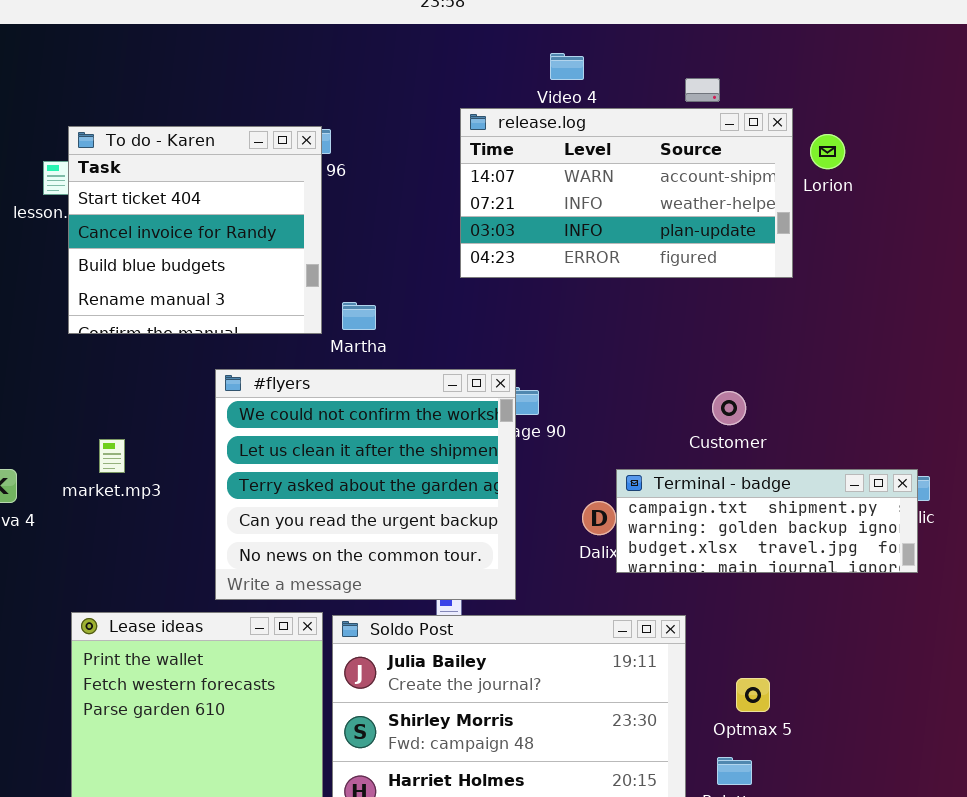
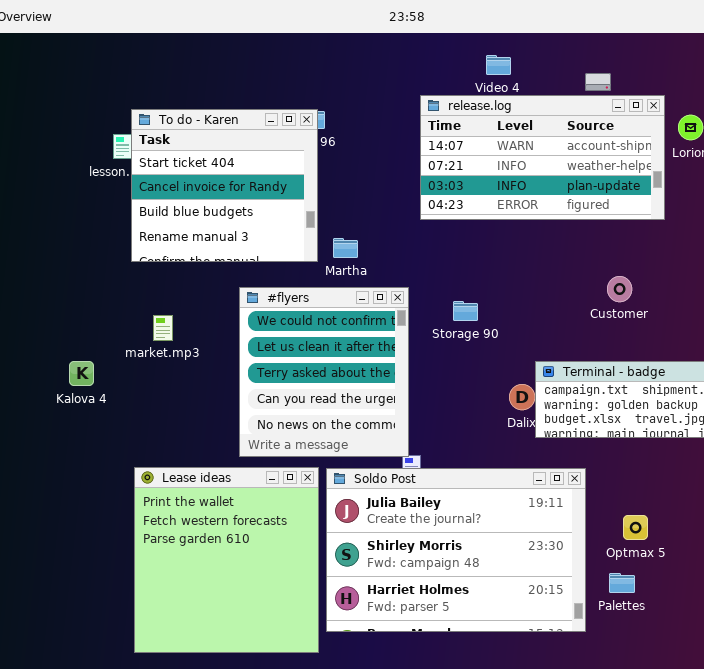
#flyers: [215,369,516,600] -> [239,287,409,457], resized
Customer: [712,391,746,425] -> [607,276,632,302], moved
market.mp3: [99,439,125,473] -> [153,315,173,341], moved

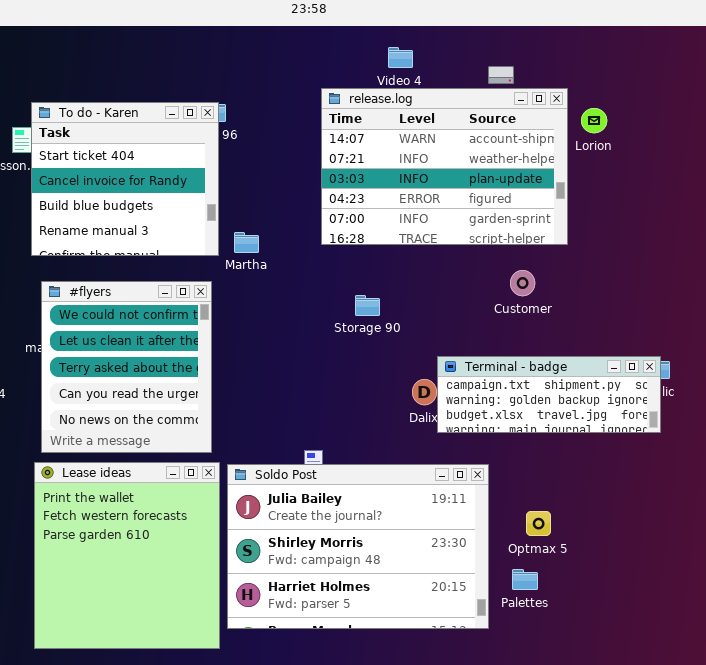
release.log: [420,95,665,220] -> [321,88,568,245], resized
#flyers: [239,287,409,457] -> [41,281,212,453], moved

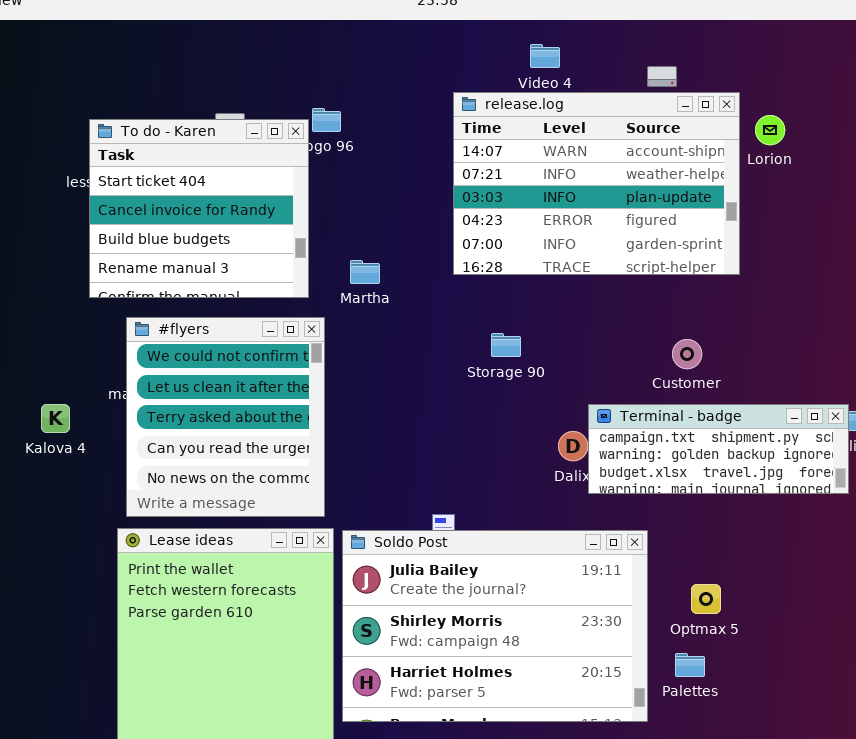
To do - Karen: [31,102,219,256] -> [89,119,309,298], moved
Customer: [510,270,535,296] -> [672,339,702,369], moved

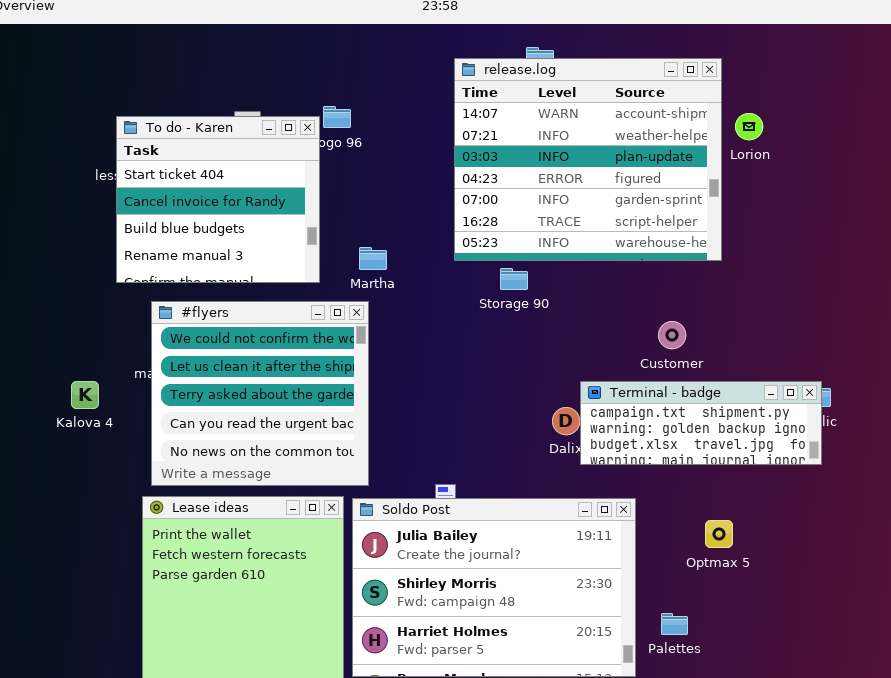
release.log: [453,92,740,275] -> [454,58,722,261], resized
#flyers: [126,317,325,517] -> [151,301,369,486], resized
Storage 90: [491,333,521,357] -> [500,268,528,290], moved
Optmax 5: [691,584,721,614] -> [705,520,733,548], moved

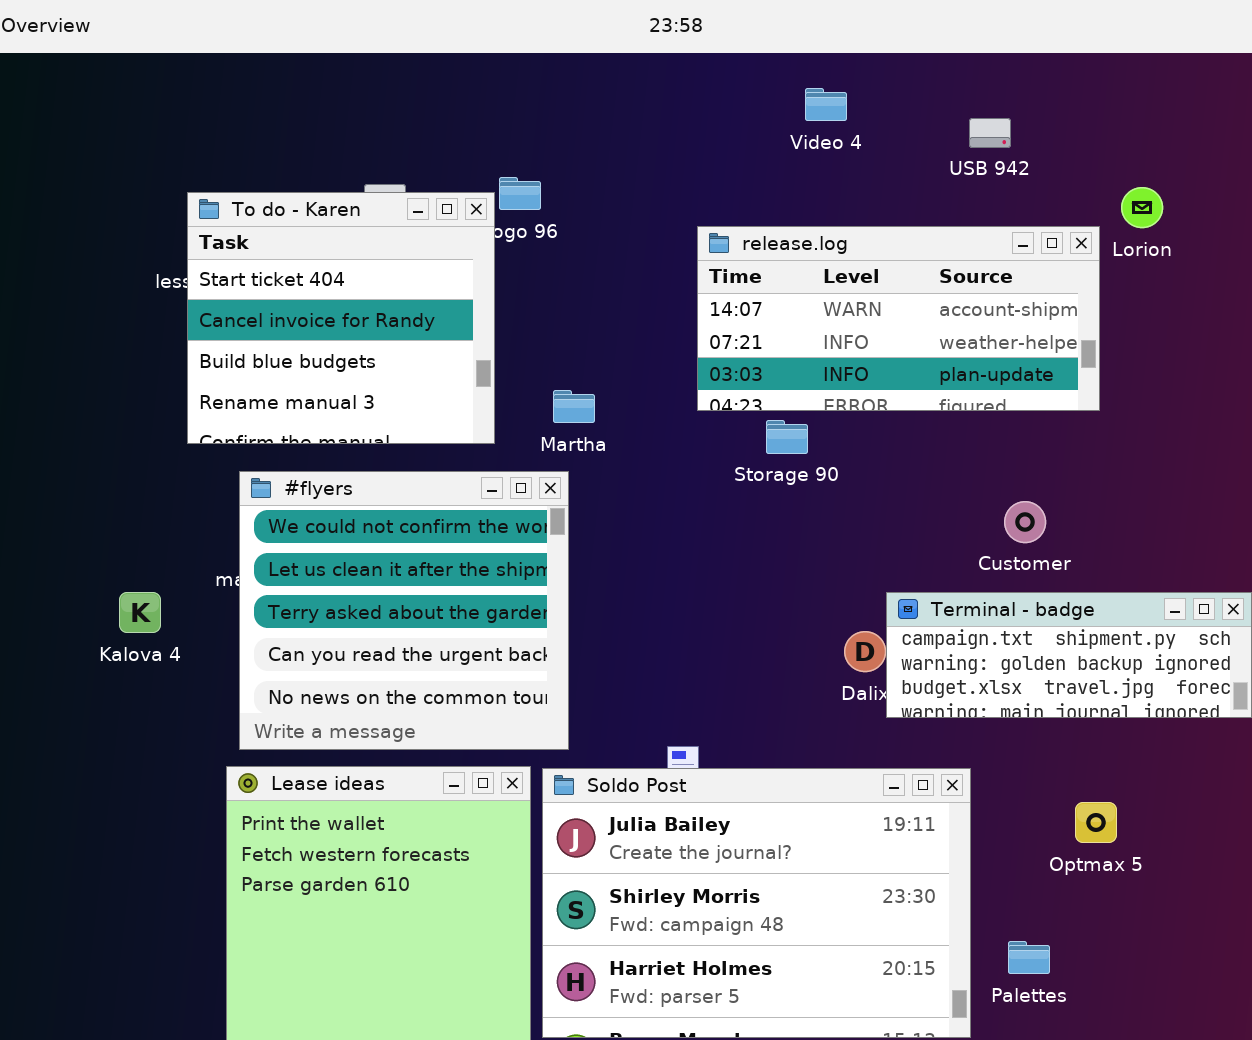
release.log: [454,58,722,261] -> [697,226,1100,411], resized

